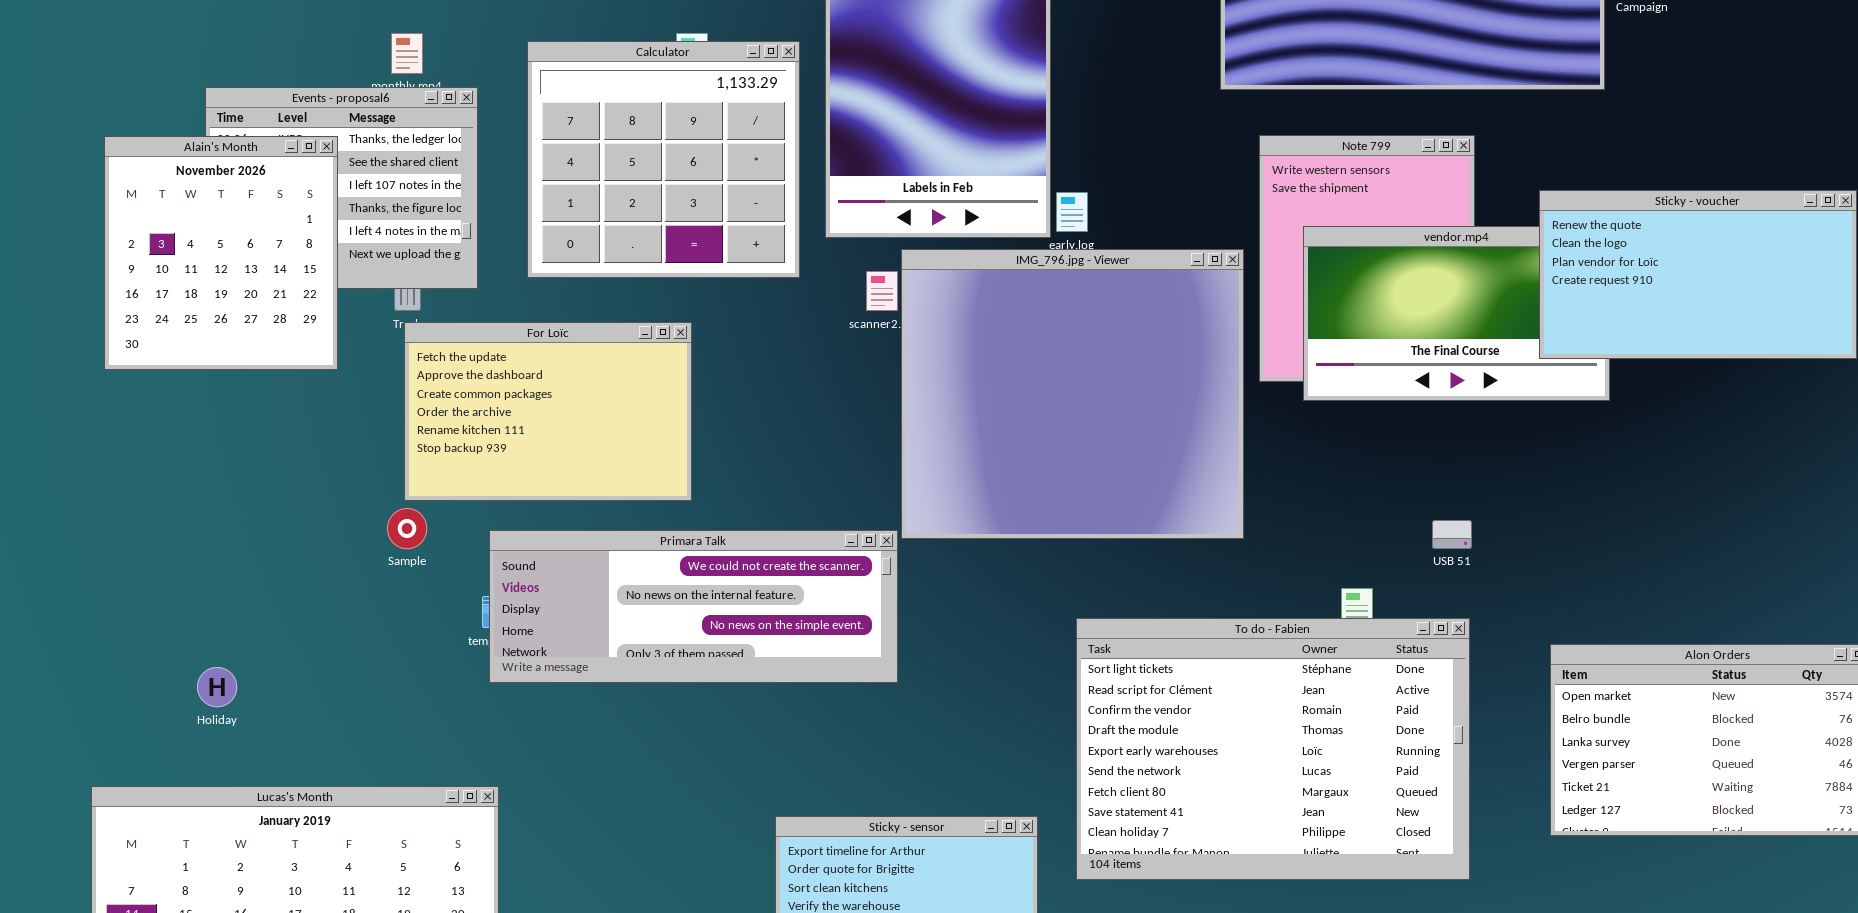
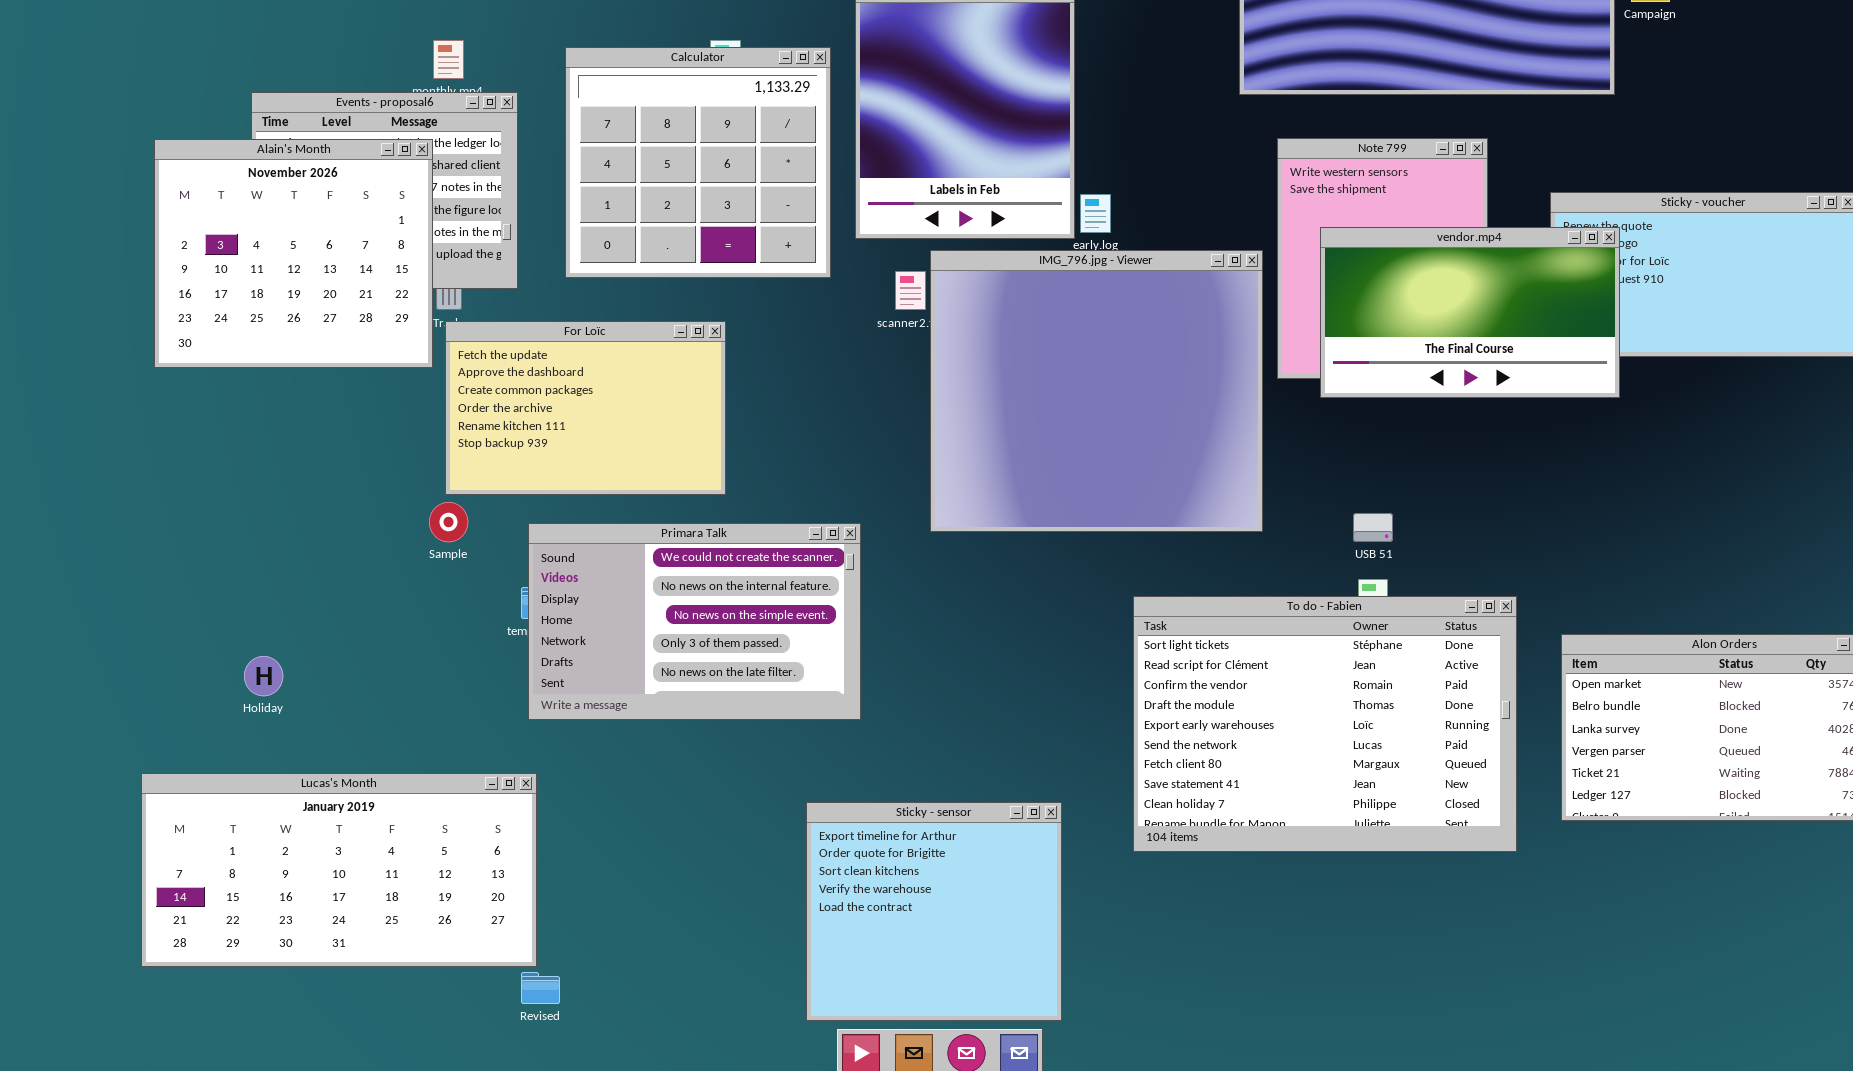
Alain's Month: [104,136,338,370] -> [154,139,433,368], resized
vendor.mp4: [1303,226,1610,401] -> [1320,227,1620,398], raised
USB 51: [1432,520,1472,549] -> [1353,513,1393,542], moved
Primara Talk: [489,530,898,683] -> [528,523,861,720], resized
To do - Fabien: [1076,618,1470,880] -> [1133,596,1517,852], moved

